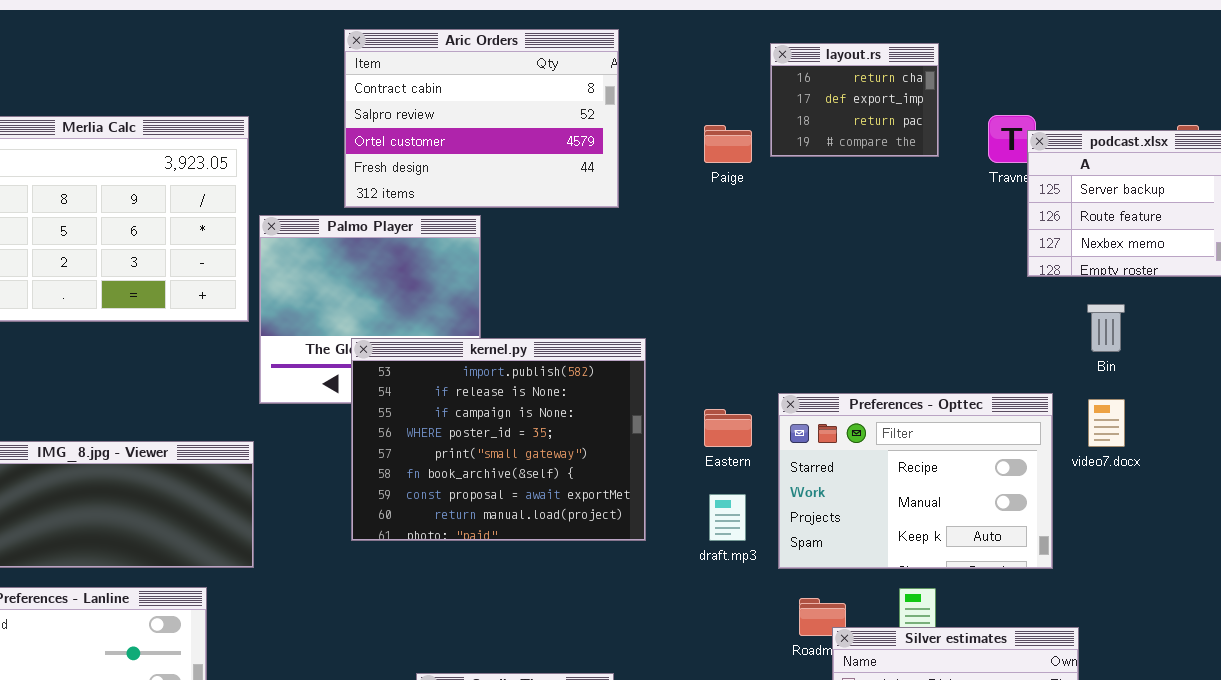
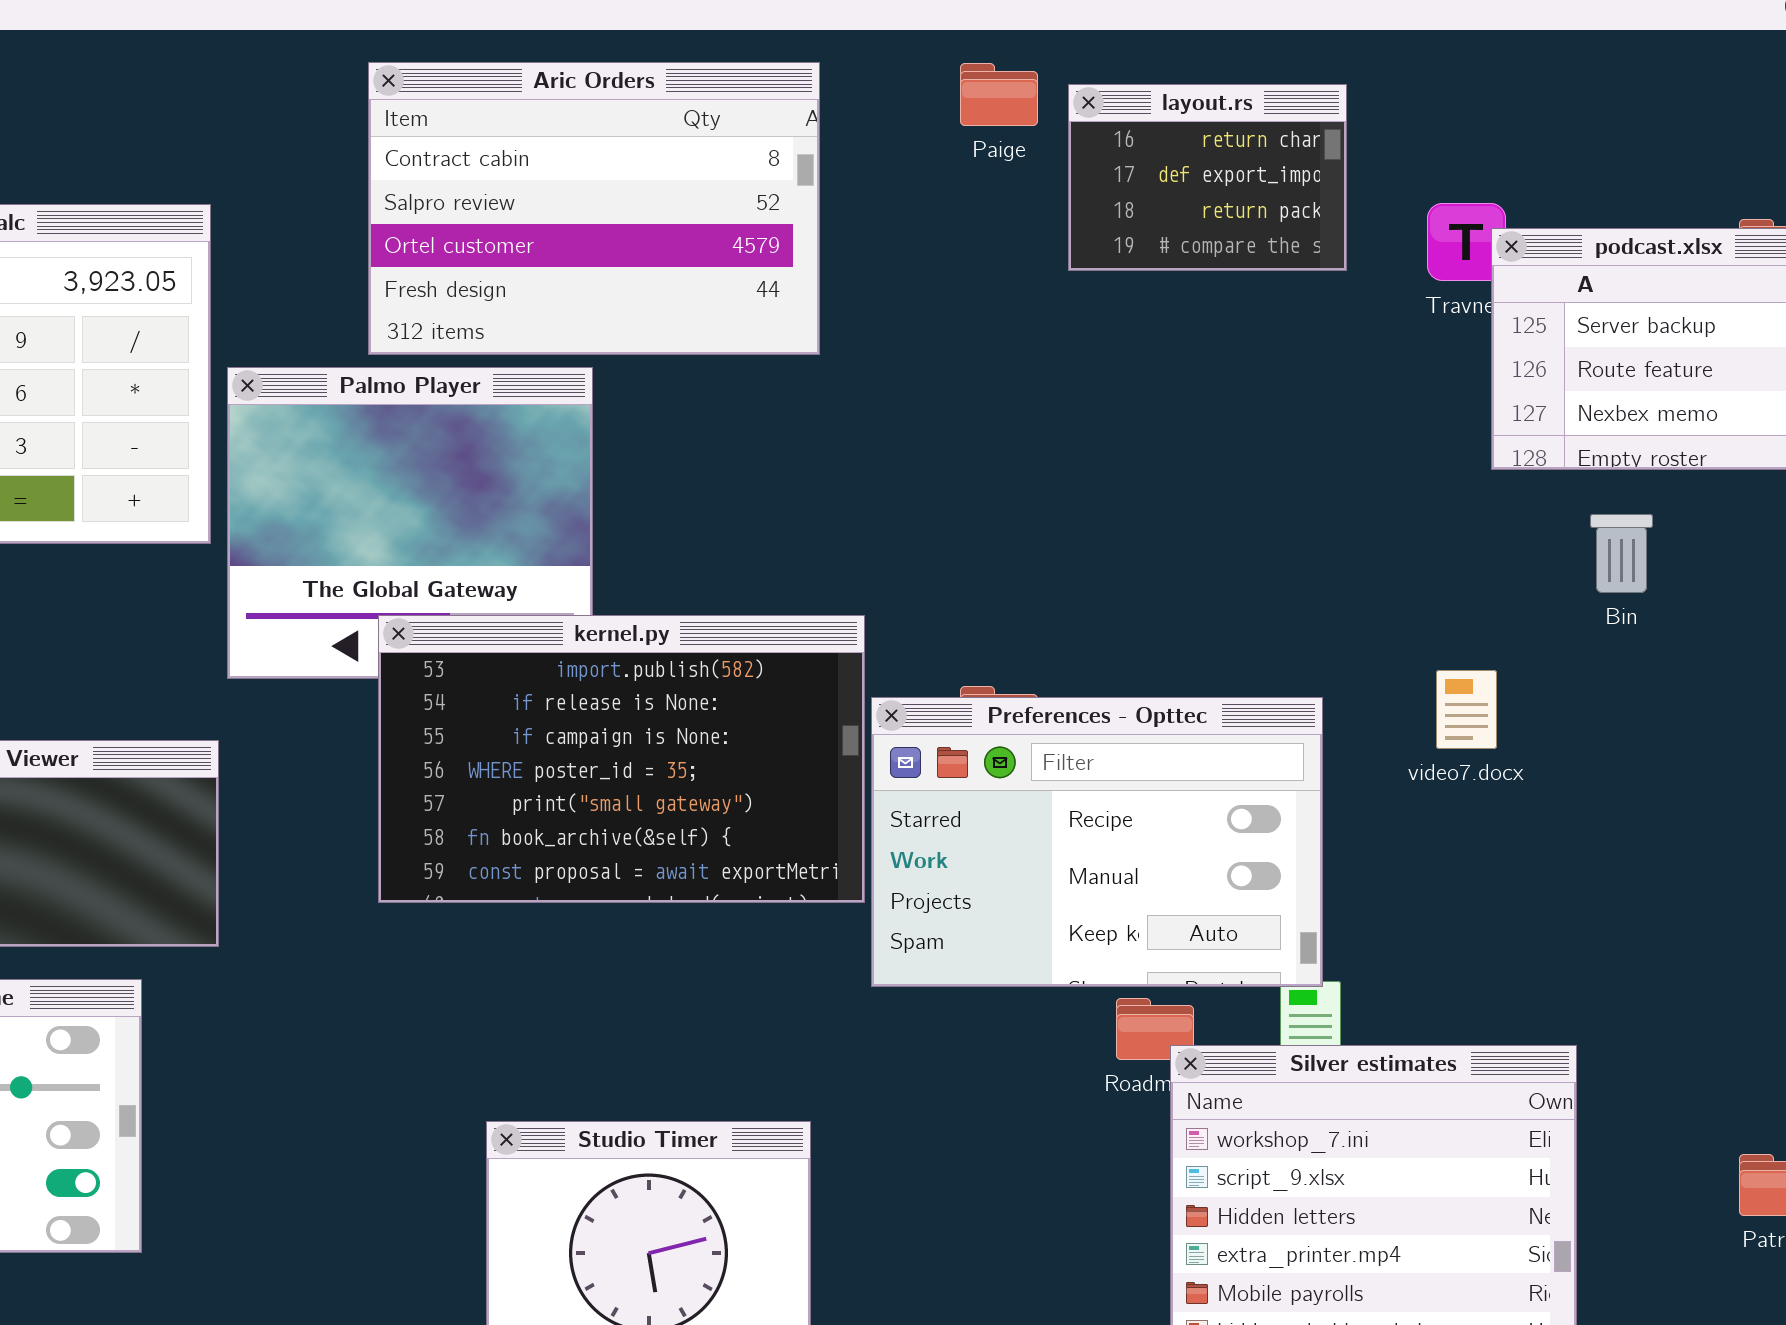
Paige: [704,125,752,163] -> [960,63,1038,126], moved
kernel.py: [351,338,646,541] -> [378,615,865,903], resized
Preferences - Opttec: [778,393,1053,569] -> [871,697,1323,987], moved
video7.docx: [1088,399,1125,447] -> [1436,670,1497,749], moved

